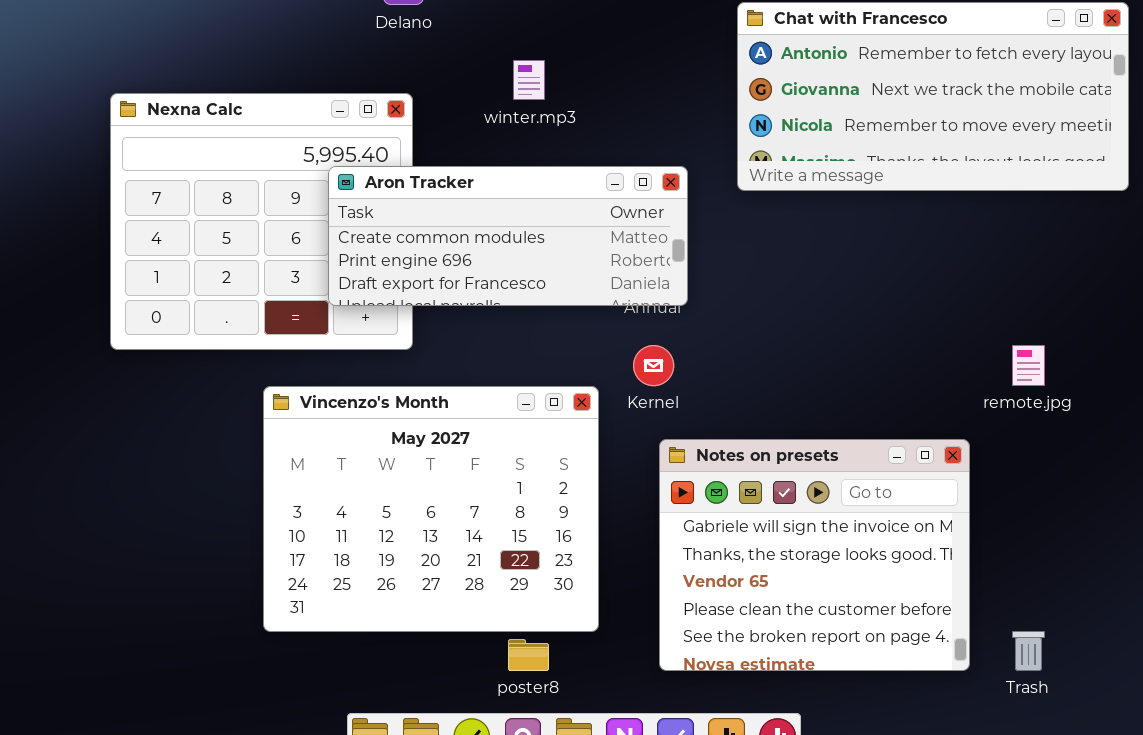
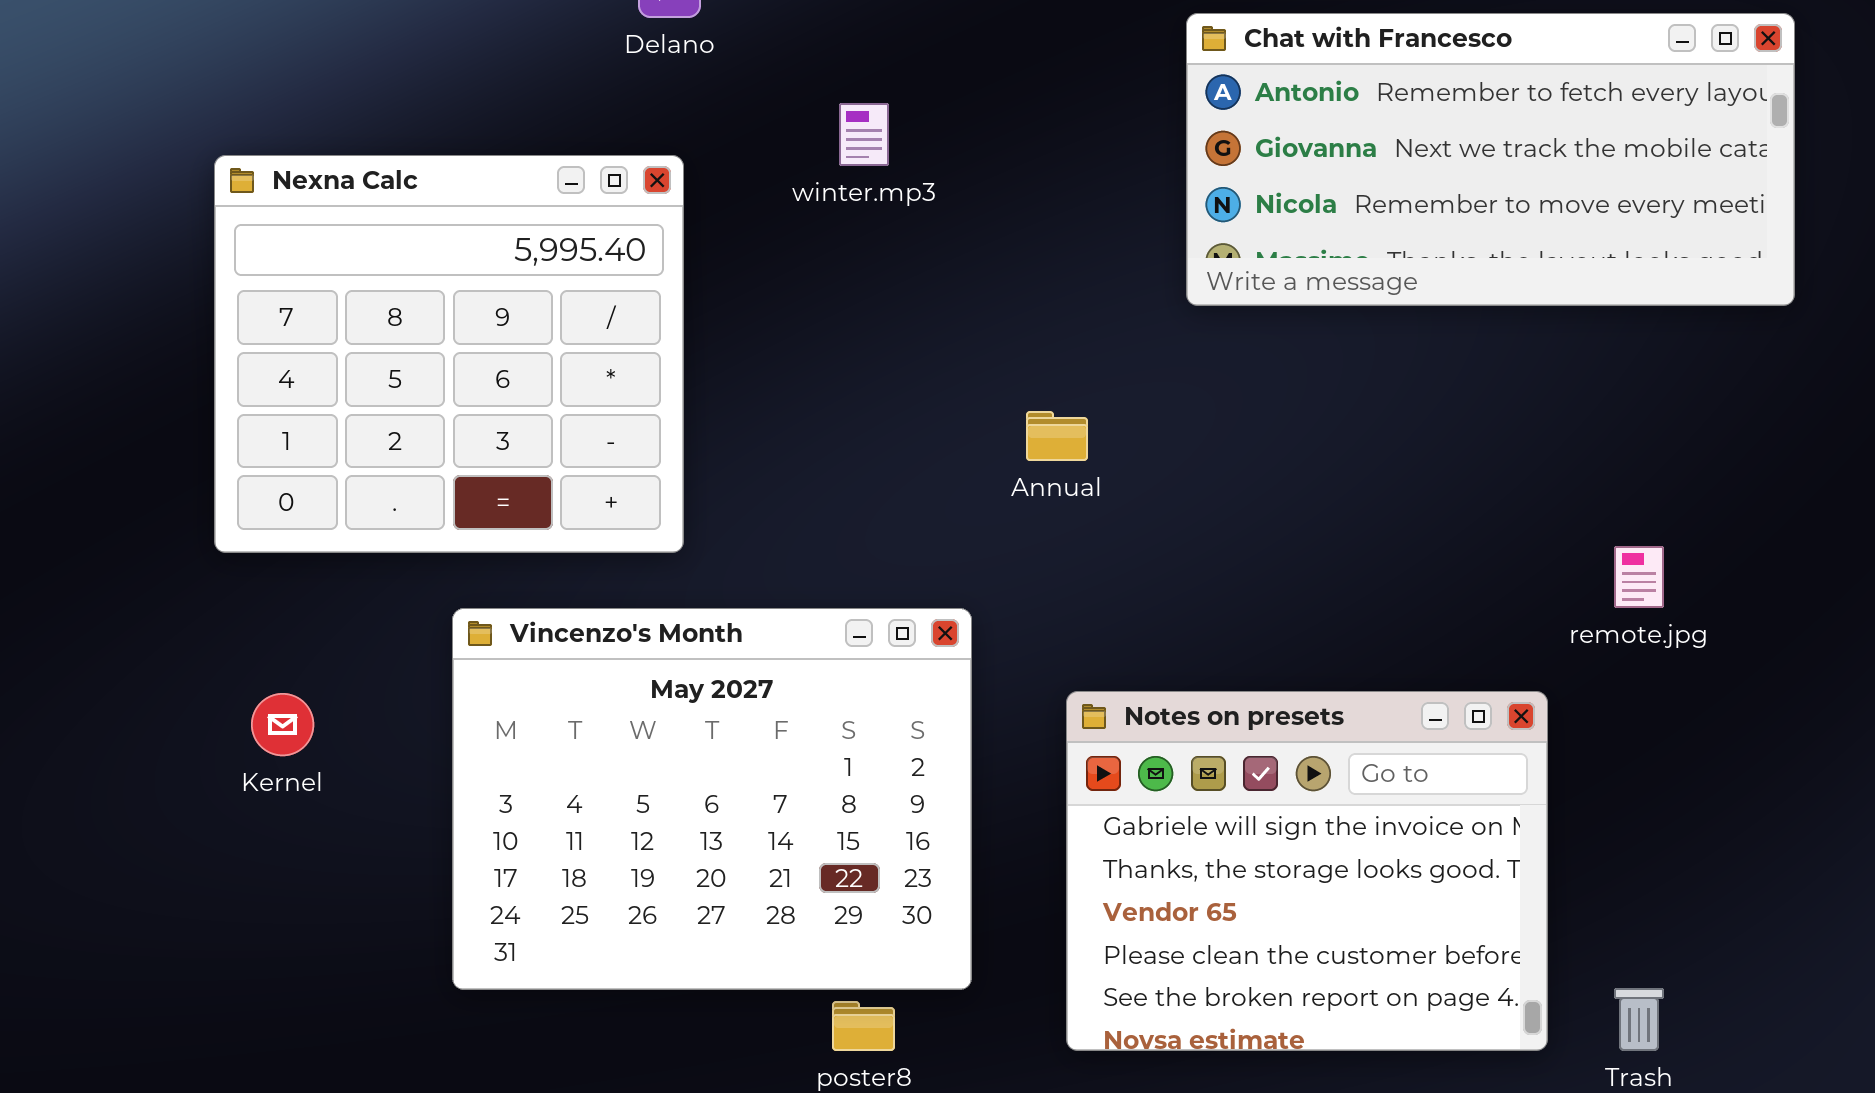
Aron Tracker: [328,166,688,306] -> none, closed
Kernel: [633,345,674,386] -> [251,693,314,756], moved

